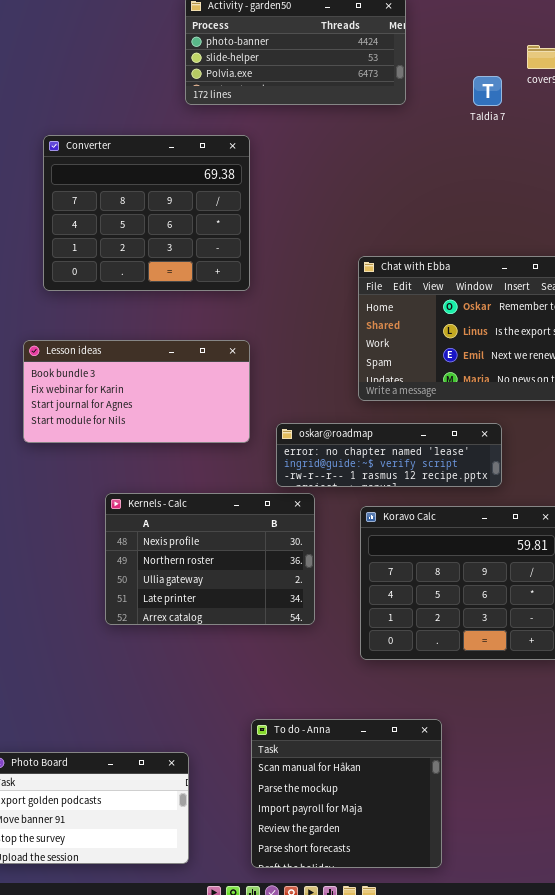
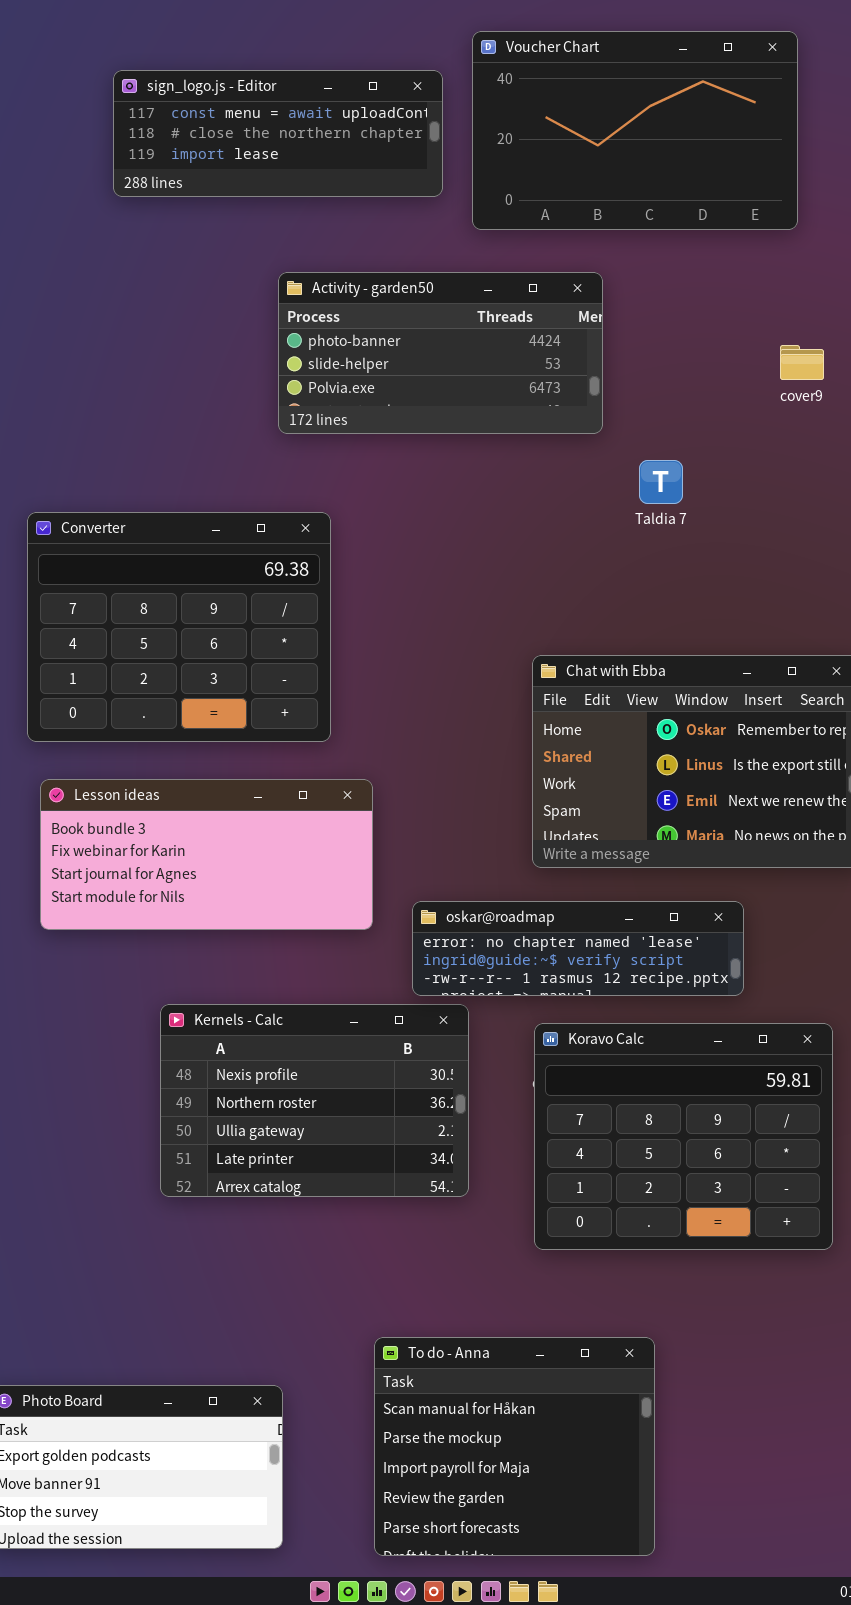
Taldia 7: [473,76,502,106] -> [639,460,683,504], moved
Converter: [43,135,250,291] -> [27,512,331,742], moved

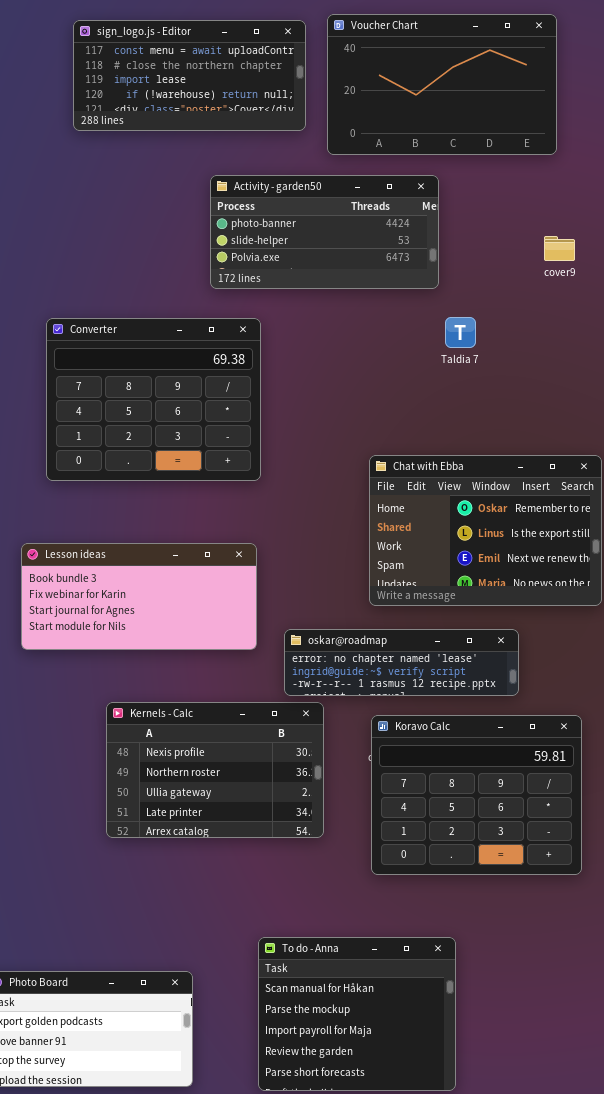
sign_logo.js - Editor: [113,70,443,197] -> [73,20,306,131], resized
Activity - garden50: [278,272,603,434] -> [210,175,439,289], moved
Converter: [27,512,331,742] -> [46,318,261,481], moved

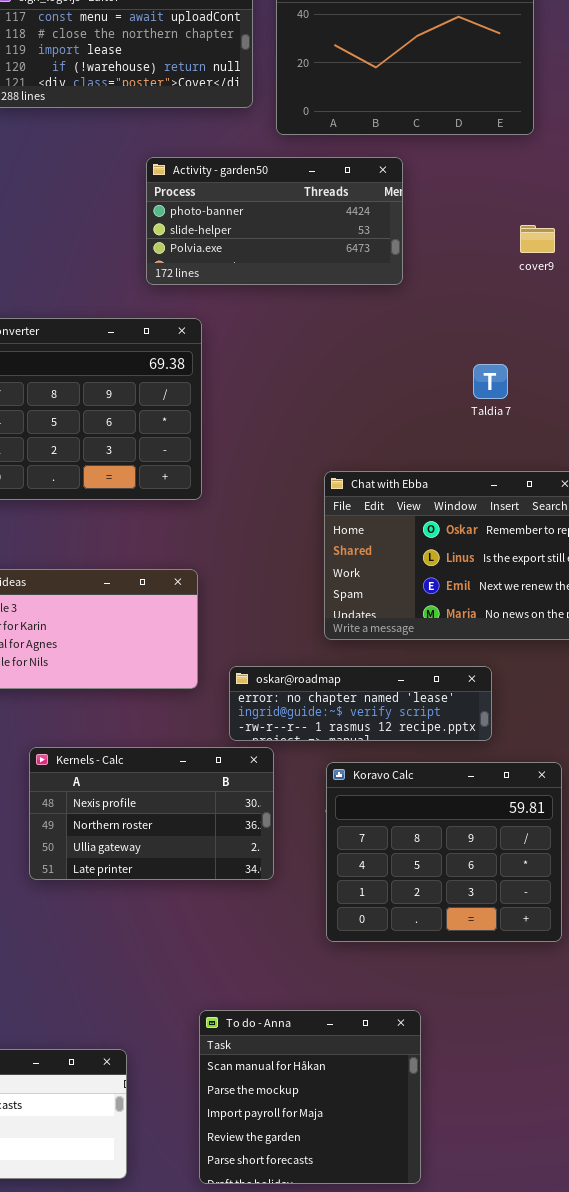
Taldia 7: [445,317,476,348] -> [473,364,508,399], moved
Kernels - Calc: [106,702,324,838] -> [29,747,274,880], resized

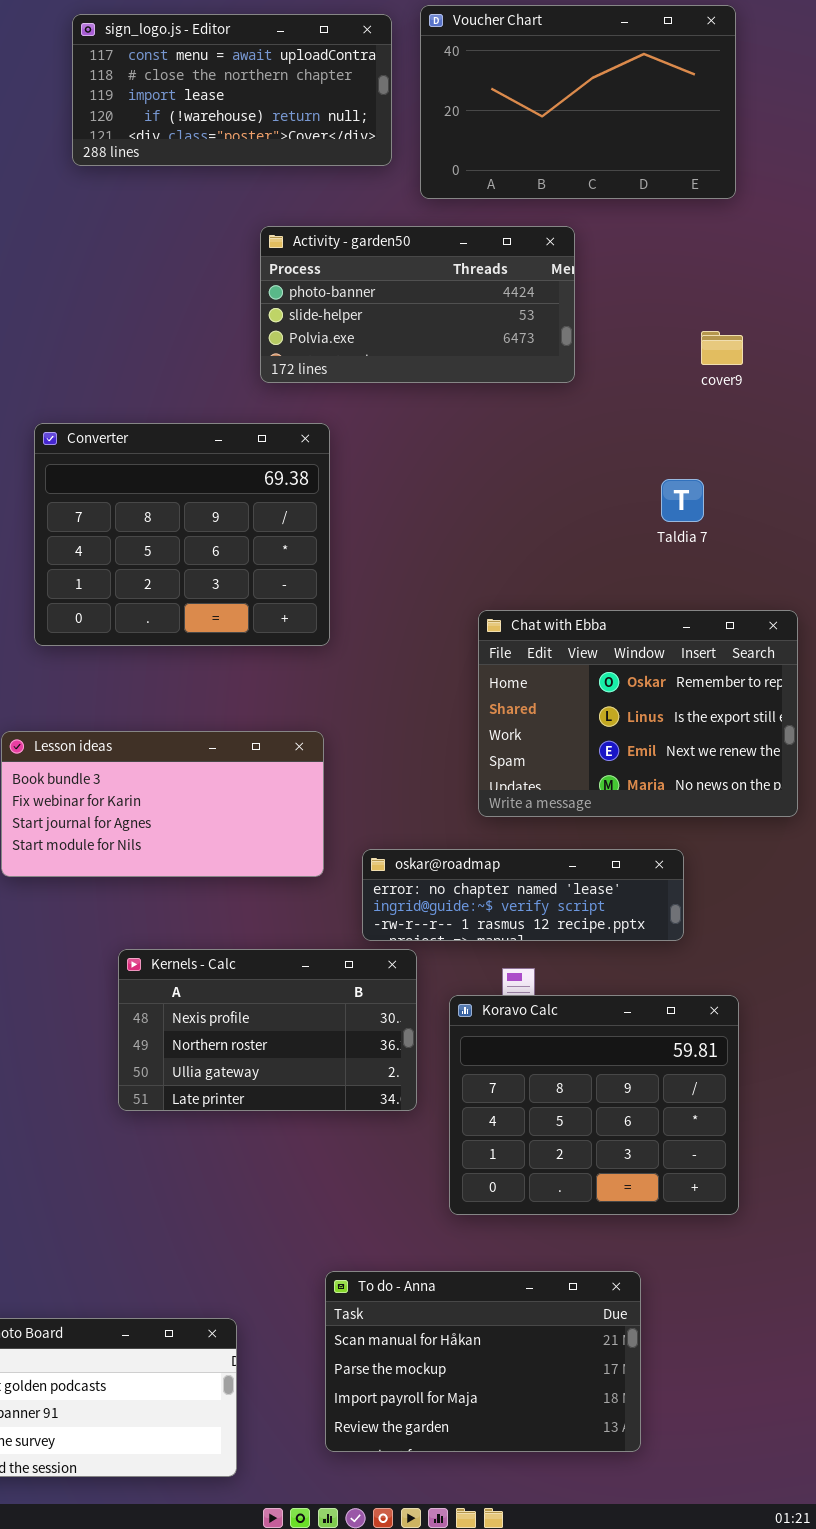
cover9: [520,225,555,253] -> [701,331,743,365], moved
Koravo Calc: [326,762,562,942] -> [449,995,739,1215], moved
To do - Anna: [199,1010,421,1184] -> [325,1271,641,1452], resized

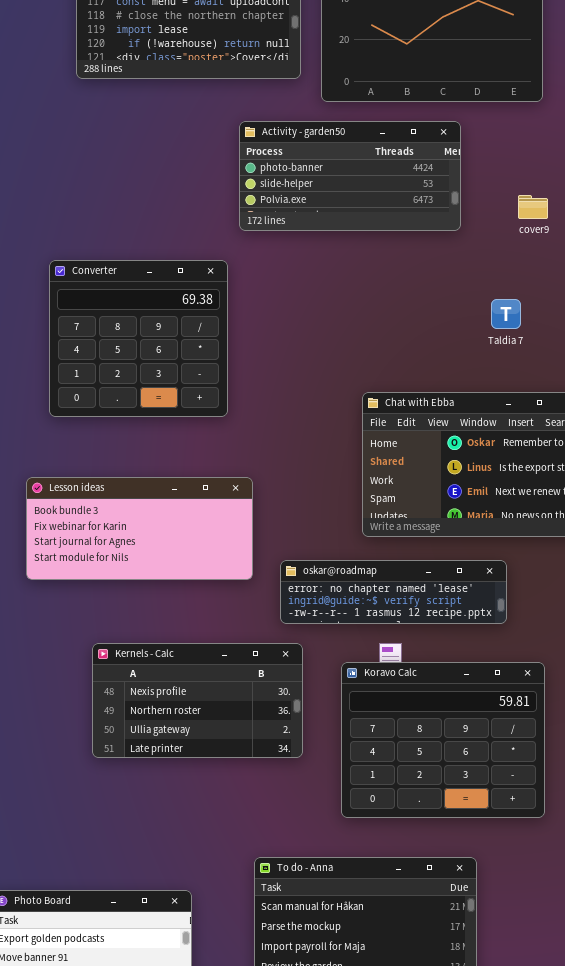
Activity - garden50: [260,226,575,383] -> [239,121,461,231], moved
Converter: [34,423,330,646] -> [49,260,228,417], resized
Kernels - Calc: [118,949,417,1111] -> [92,643,303,758], moved

